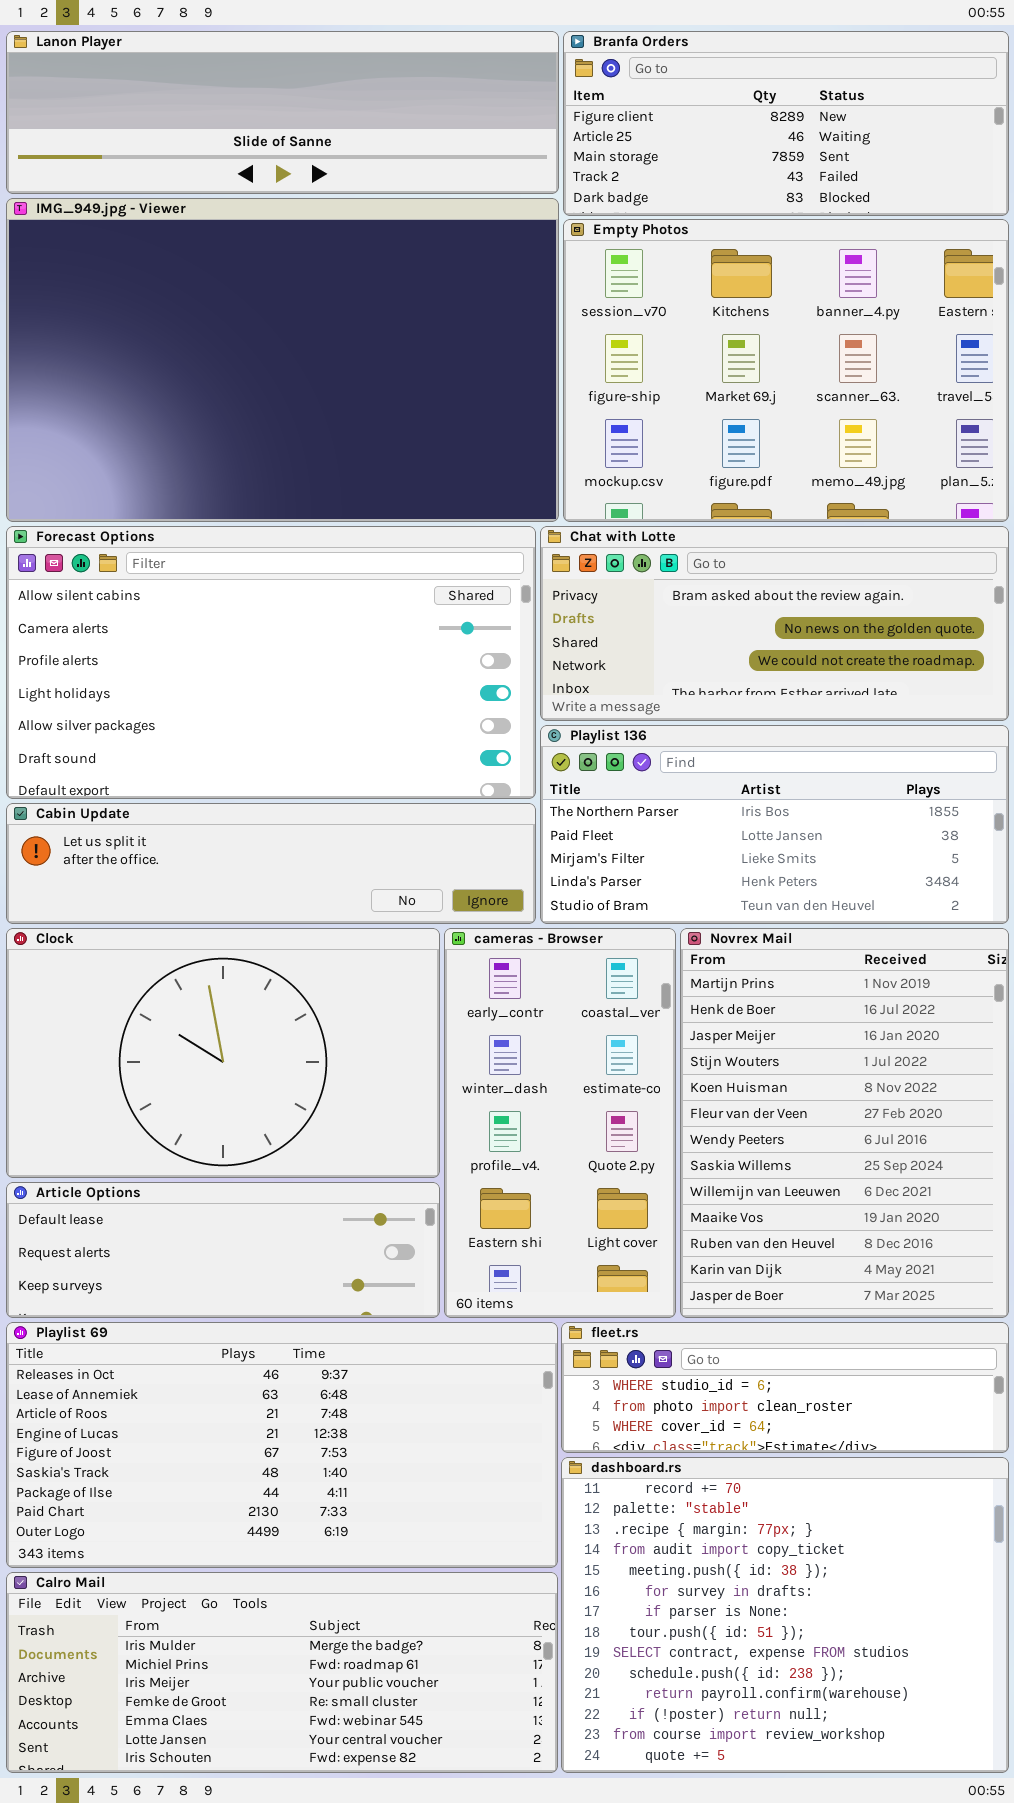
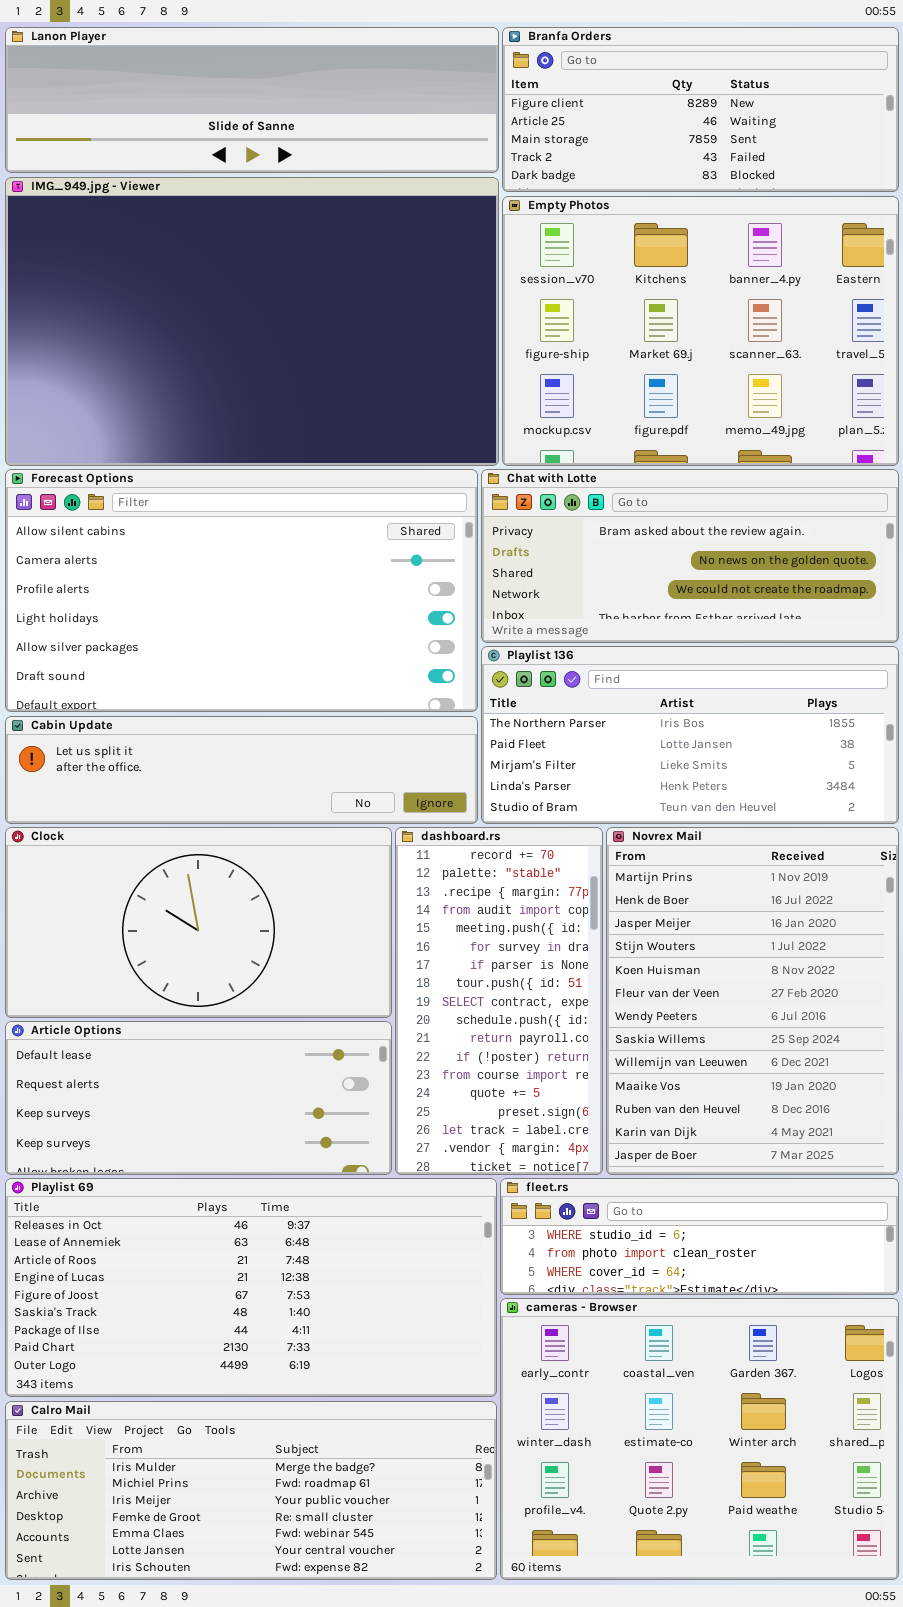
Clock: [6,928,440,1178] -> [5,827,392,1018], resized
cameras - Browser: [444,928,676,1318] -> [500,1298,899,1580], moved, resized
Article Options: [6,1182,440,1318] -> [5,1021,392,1175], resized
dashboard.rs: [561,1457,1009,1773] -> [395,827,603,1175], moved, resized

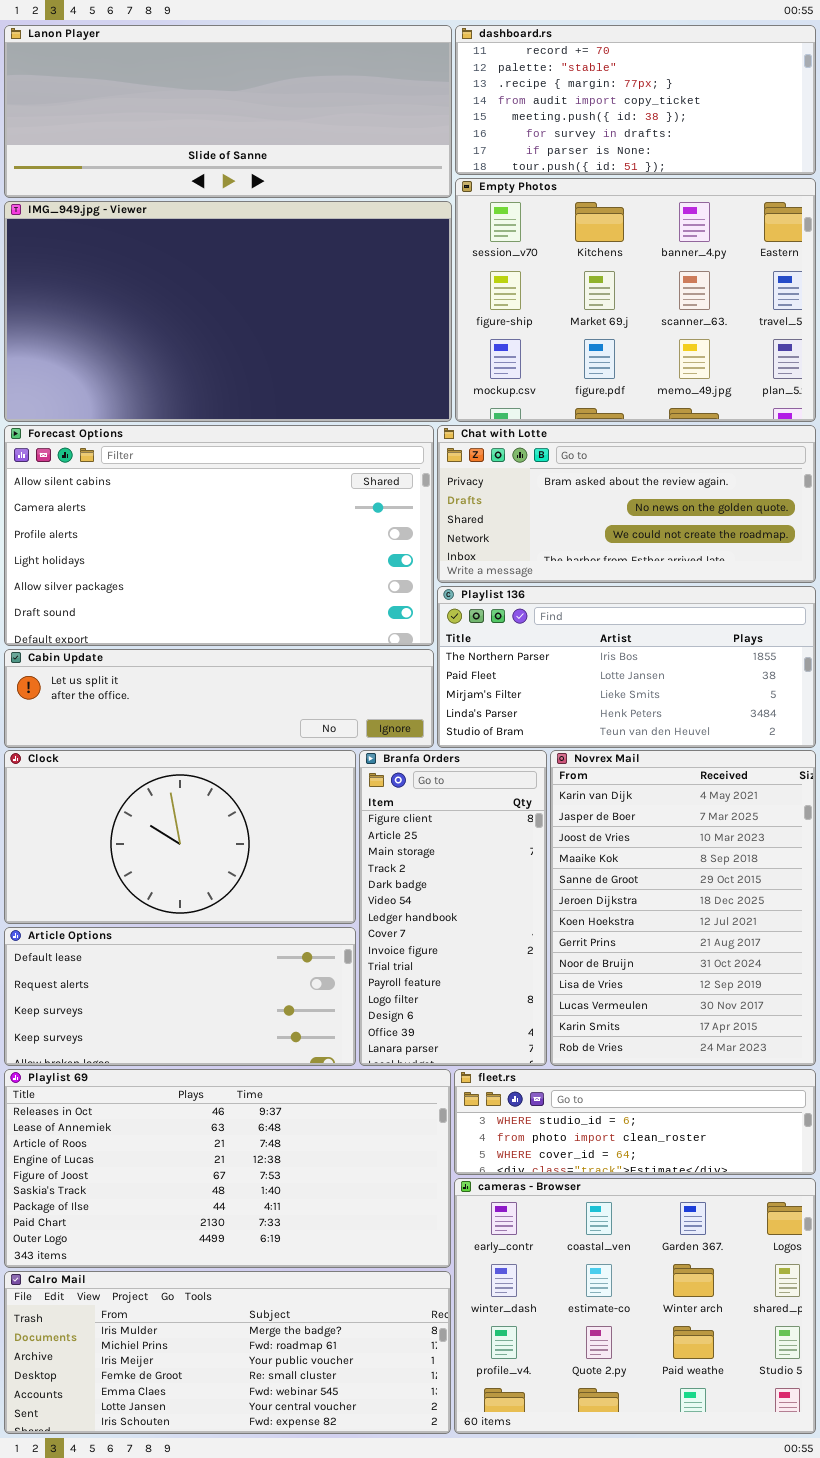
Lanon Player: [5,27,499,173] -> [4,25,452,198], resized
Branfa Orders: [502,27,899,192] -> [359,750,547,1066], moved, resized
IMG_949.jpg - Viewer: [5,177,499,466] -> [4,201,452,422], resized
dashboard.rs: [395,827,603,1175] -> [455,25,816,175], moved, resized
Novrex Mail: [606,827,899,1175] -> [550,750,816,1066], scrolled down 11 rows

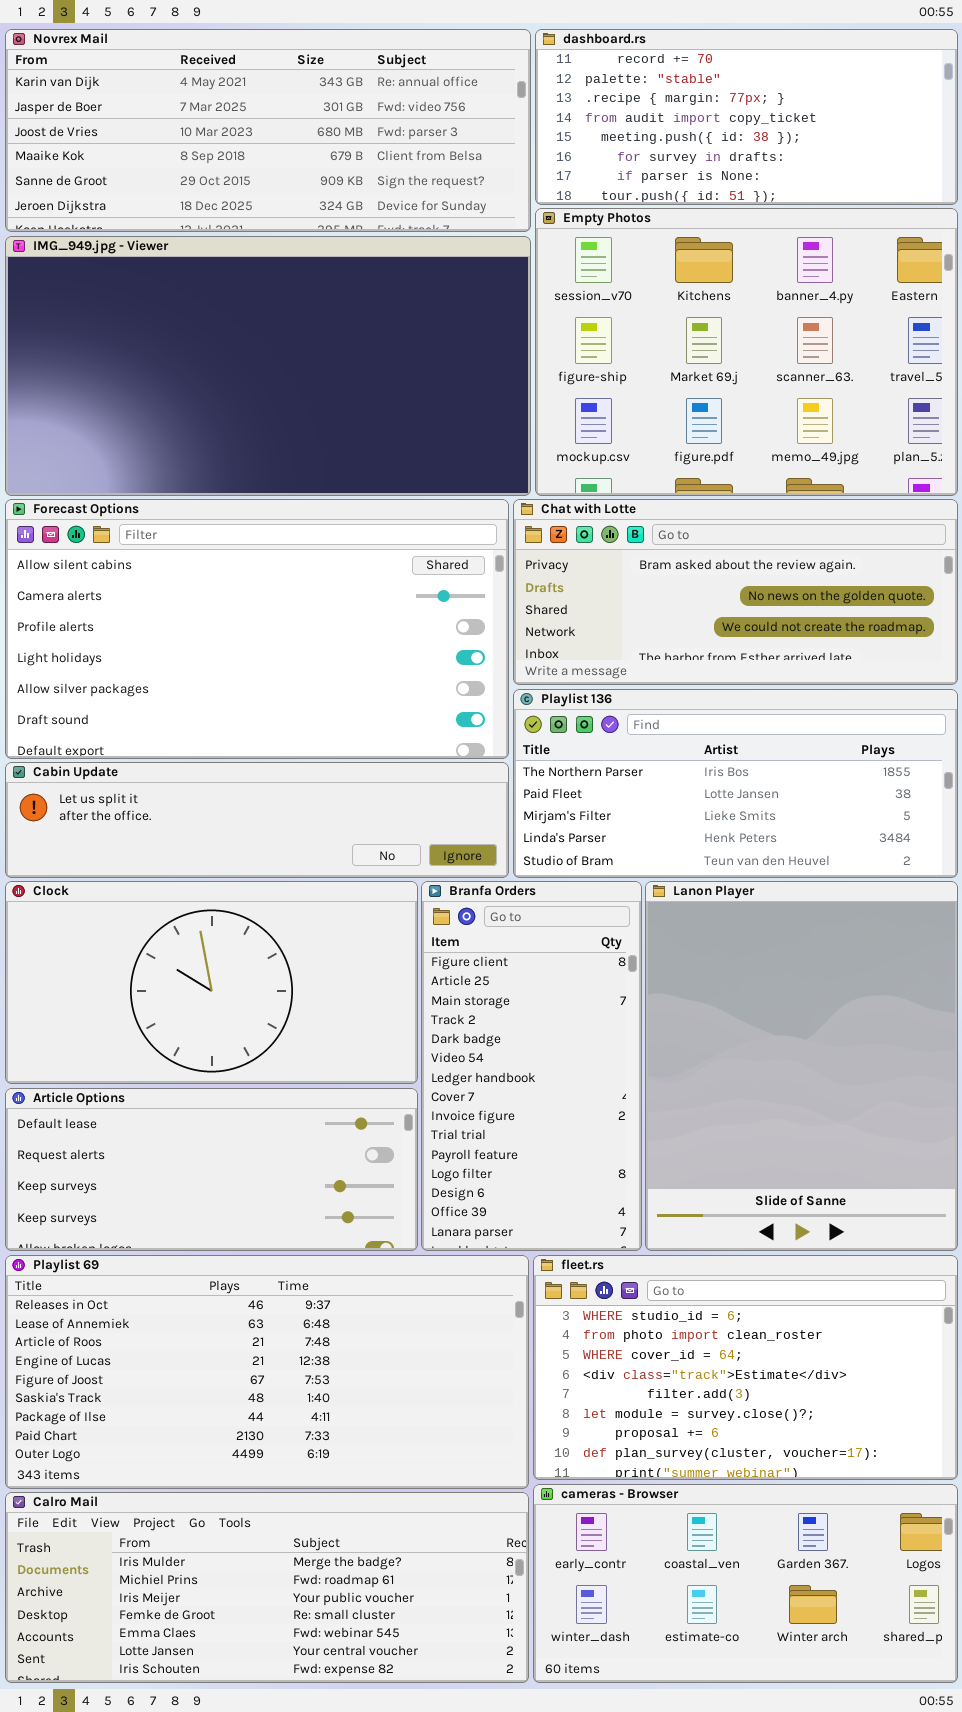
Lanon Player: [4,25,452,198] -> [645,881,958,1251], moved, resized
Novrex Mail: [550,750,816,1066] -> [5,29,531,232], moved, resized
fleet.rs: [454,1069,816,1175] -> [533,1255,958,1480], resized
cameras - Browser: [454,1178,816,1434] -> [533,1484,958,1683], resized

